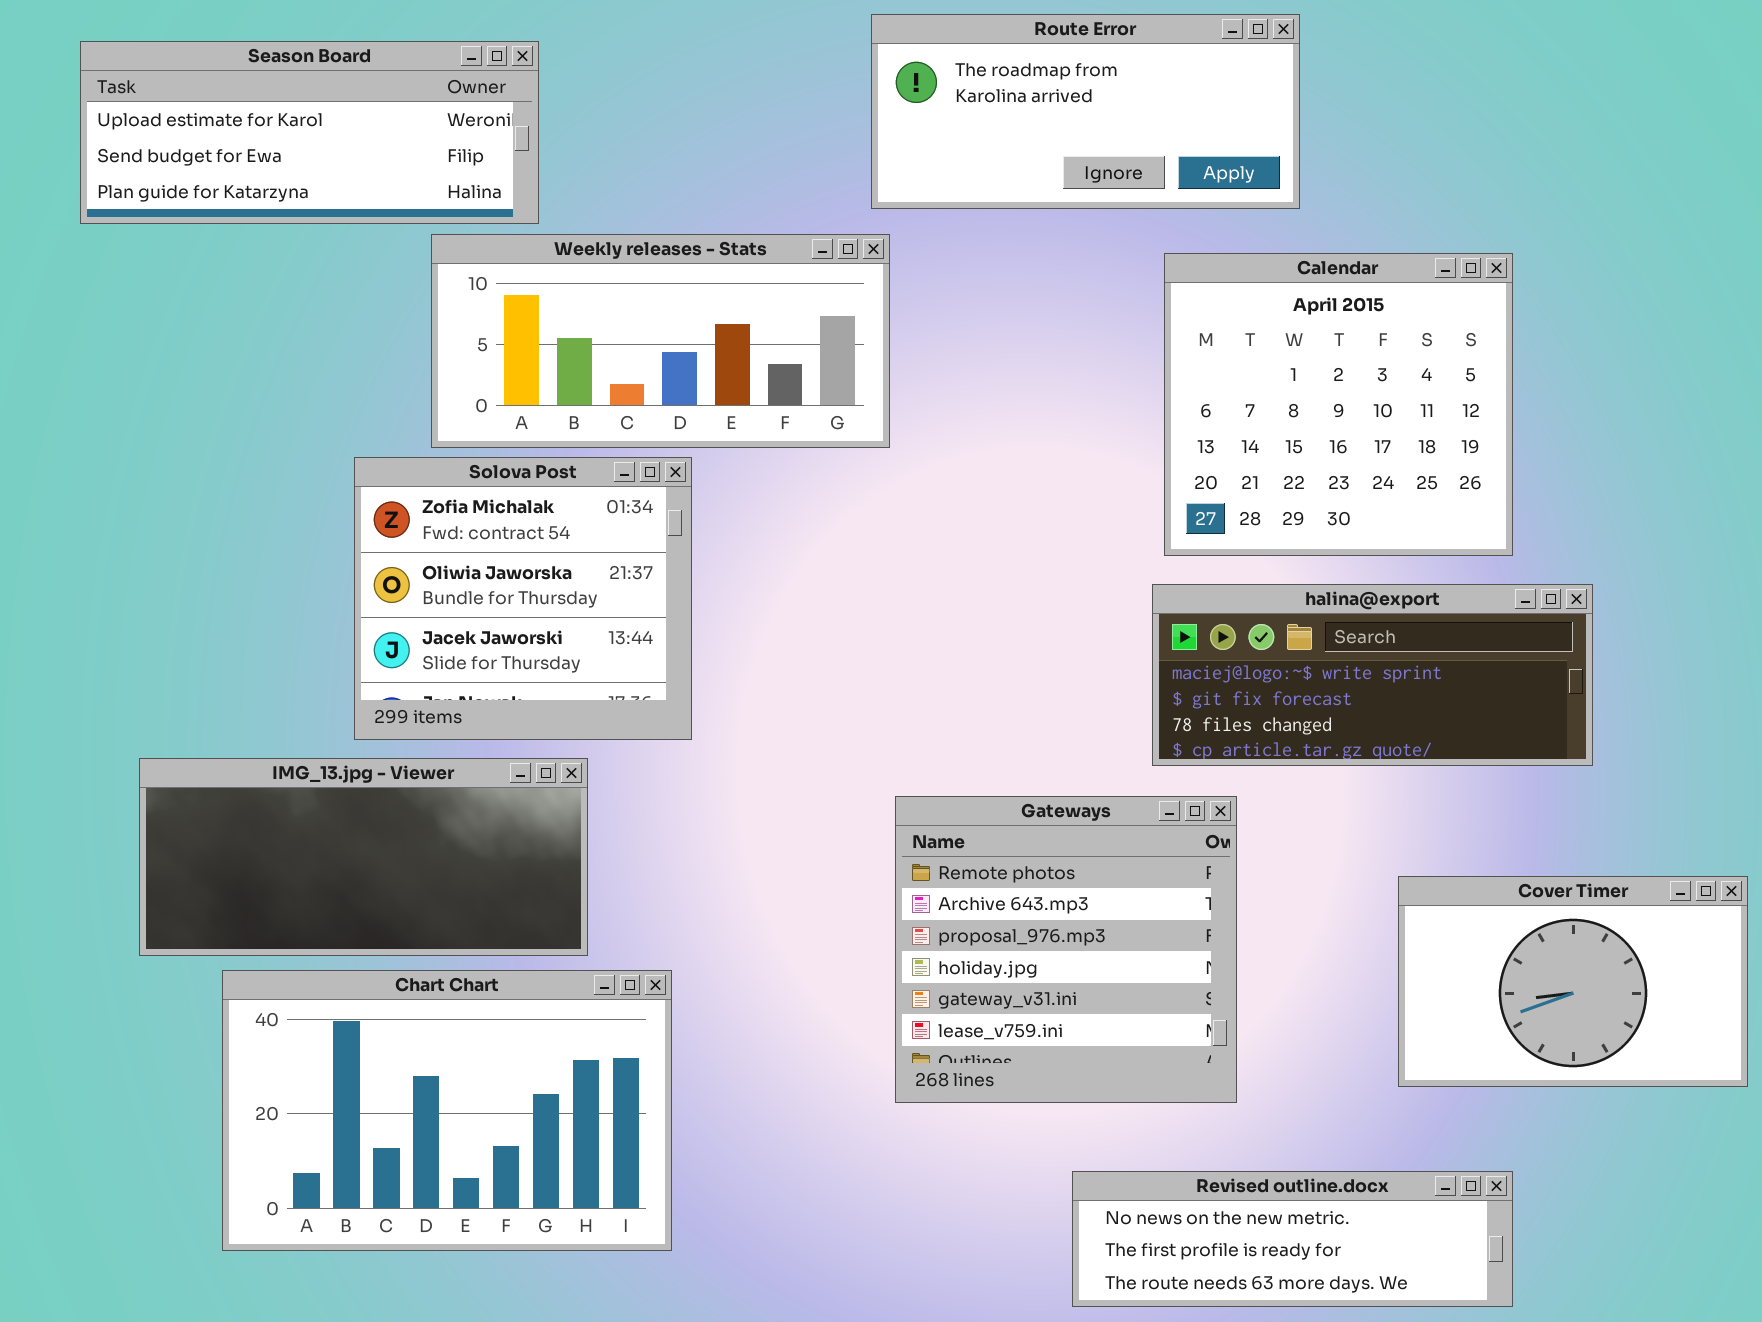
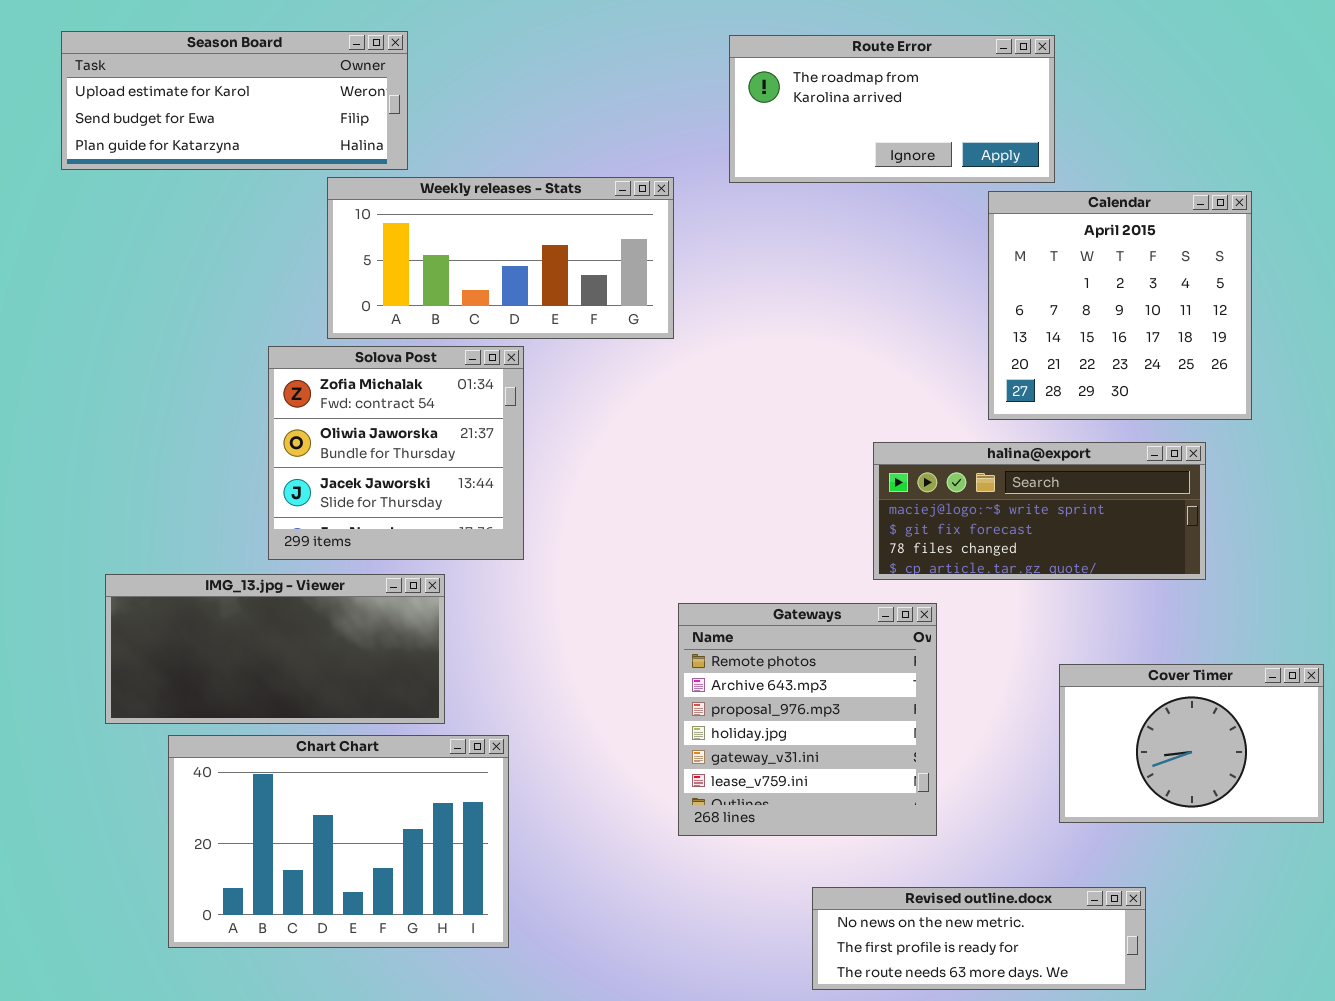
Route Error: [871,14,1300,209] -> [729,35,1055,183], moved
Calendar: [1164,253,1513,556] -> [988,191,1252,420], moved

